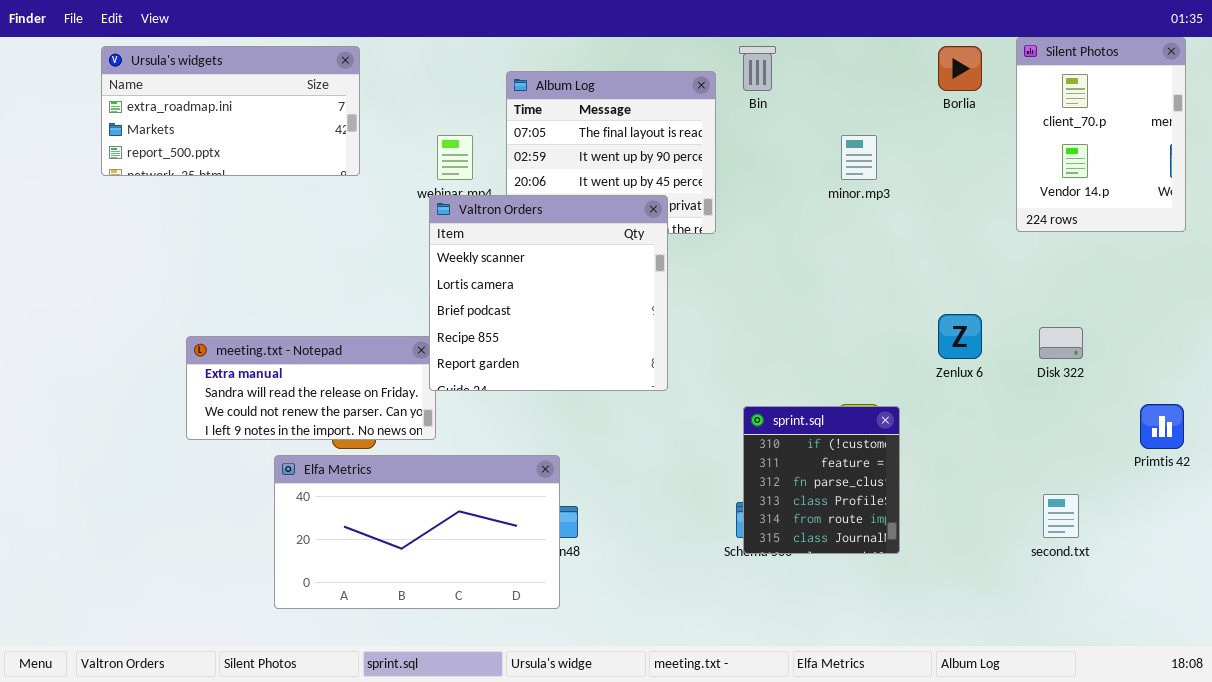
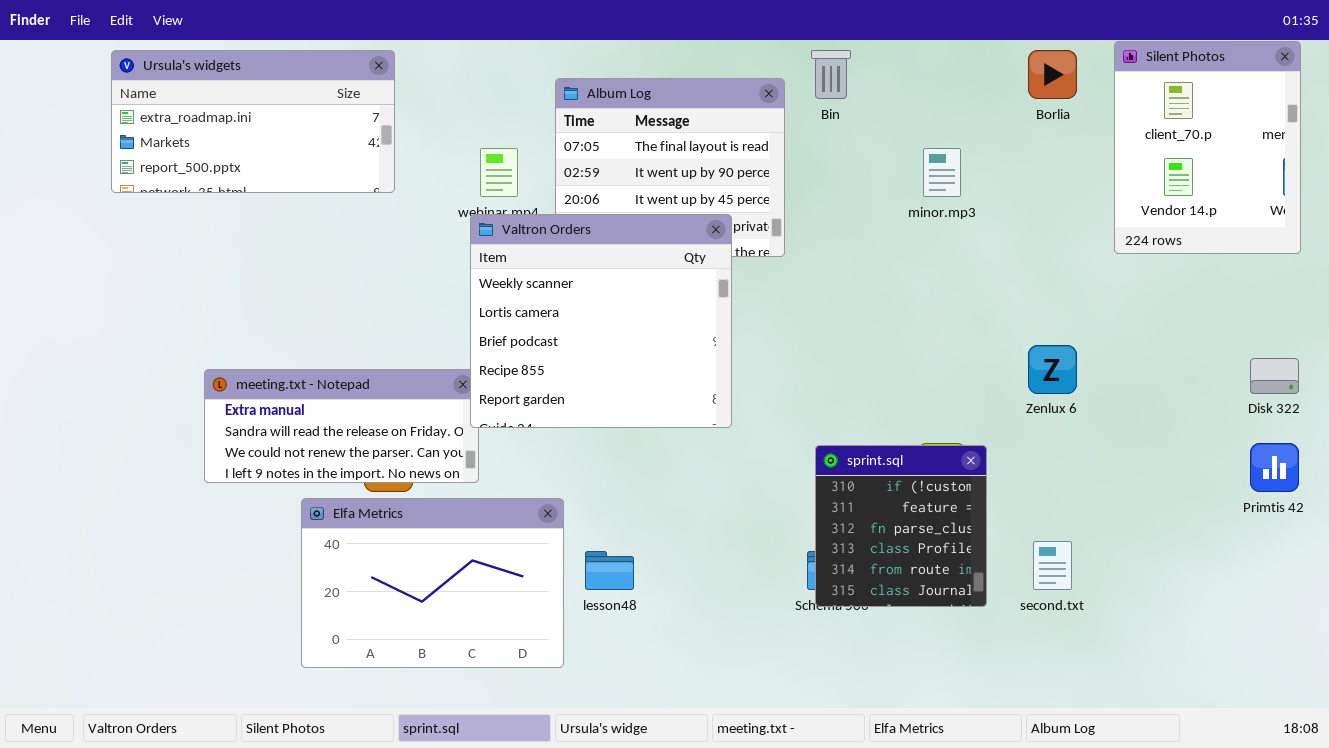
Disk 322: [1039,327,1083,359] -> [1250,358,1299,394], moved
Elfa Metrics: [274,455,560,609] -> [301,498,564,668], resized
second.txt: [1043,494,1079,538] -> [1033,541,1072,590], moved

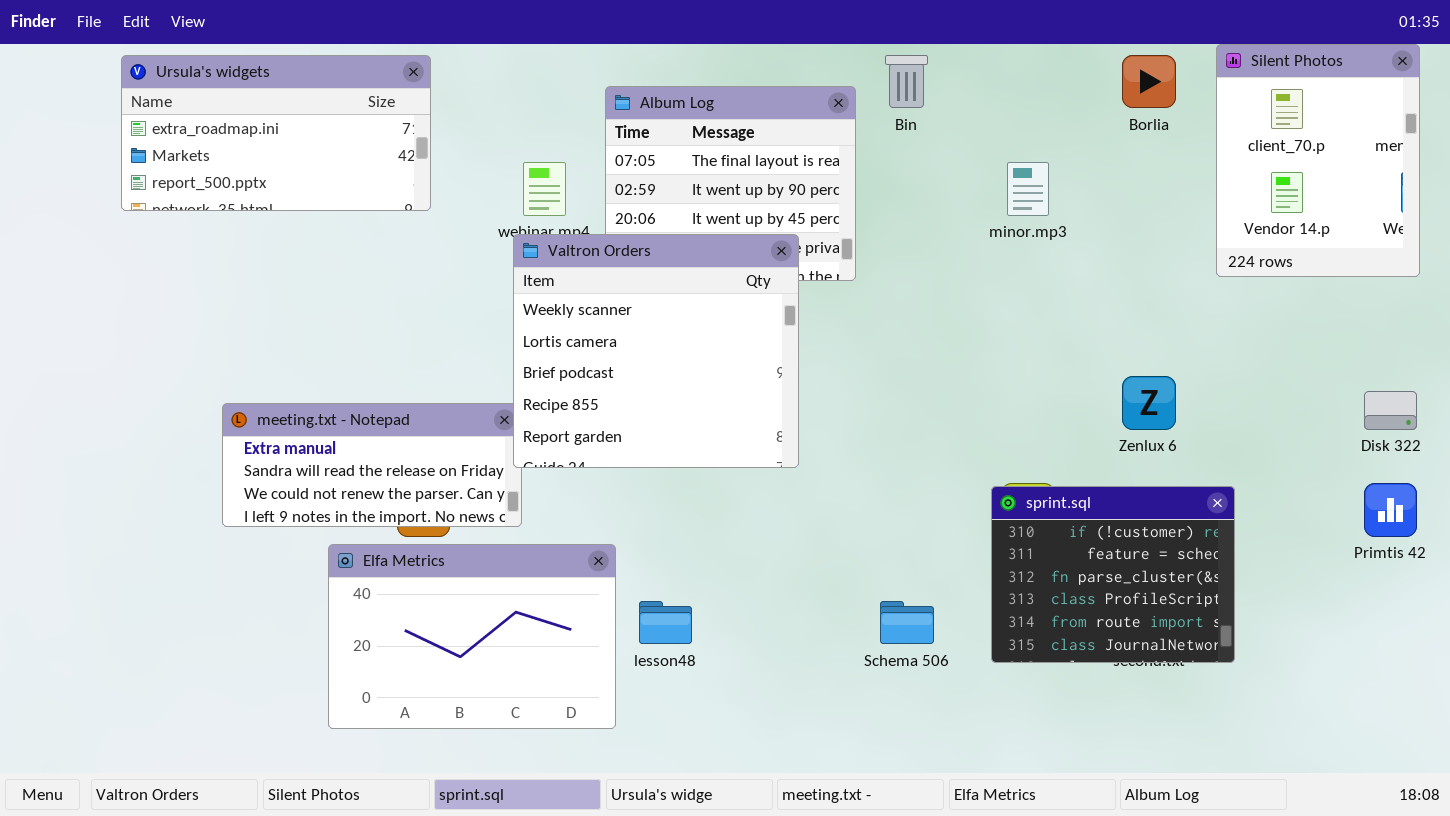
sprint.sql: [815,445,987,607] -> [991,486,1235,663], moved, resized

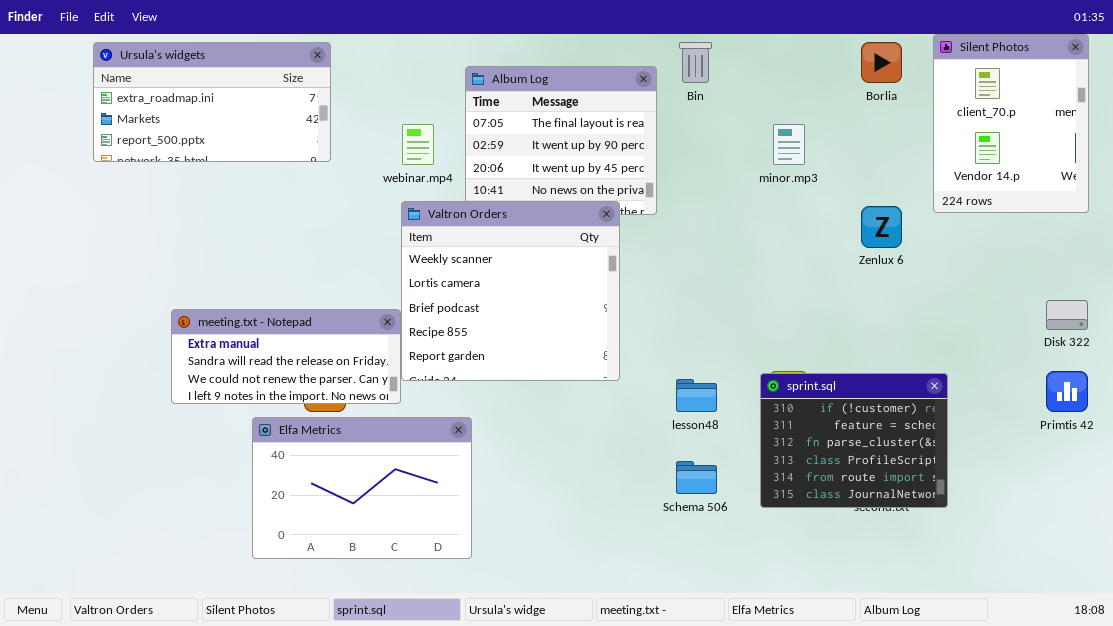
Valtron Orders: [513,234,799,468] -> [401,201,620,381], moved
Zenlux 6: [1122,376,1176,430] -> [861,206,902,248], moved
lesson48: [639,601,692,644] -> [676,379,717,412], moved

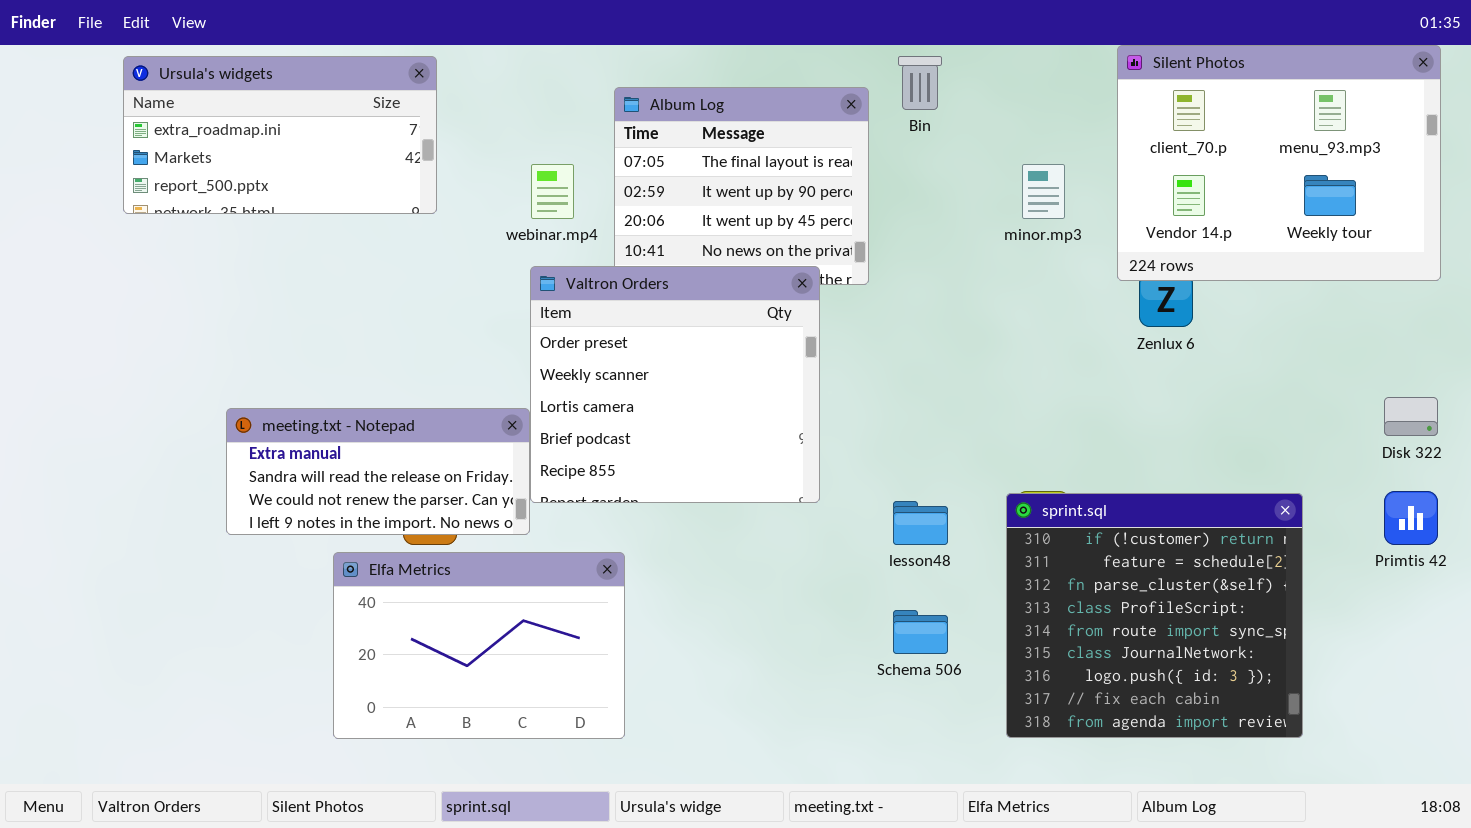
Silent Photos: [933,34,1089,213] -> [1117,45,1441,281], resized
Valtron Orders: [401,201,620,381] -> [530,266,820,503], scrolled up 1 row
sprint.sql: [760,373,948,508] -> [1006,493,1303,738], resized

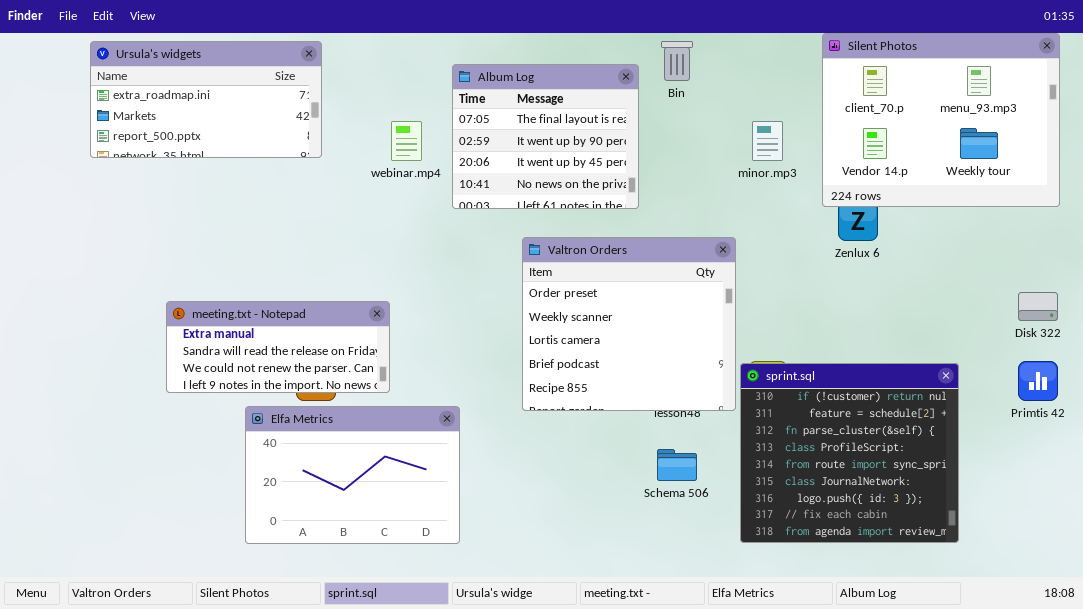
Valtron Orders: [530,266,820,503] -> [522,237,736,411], moved

